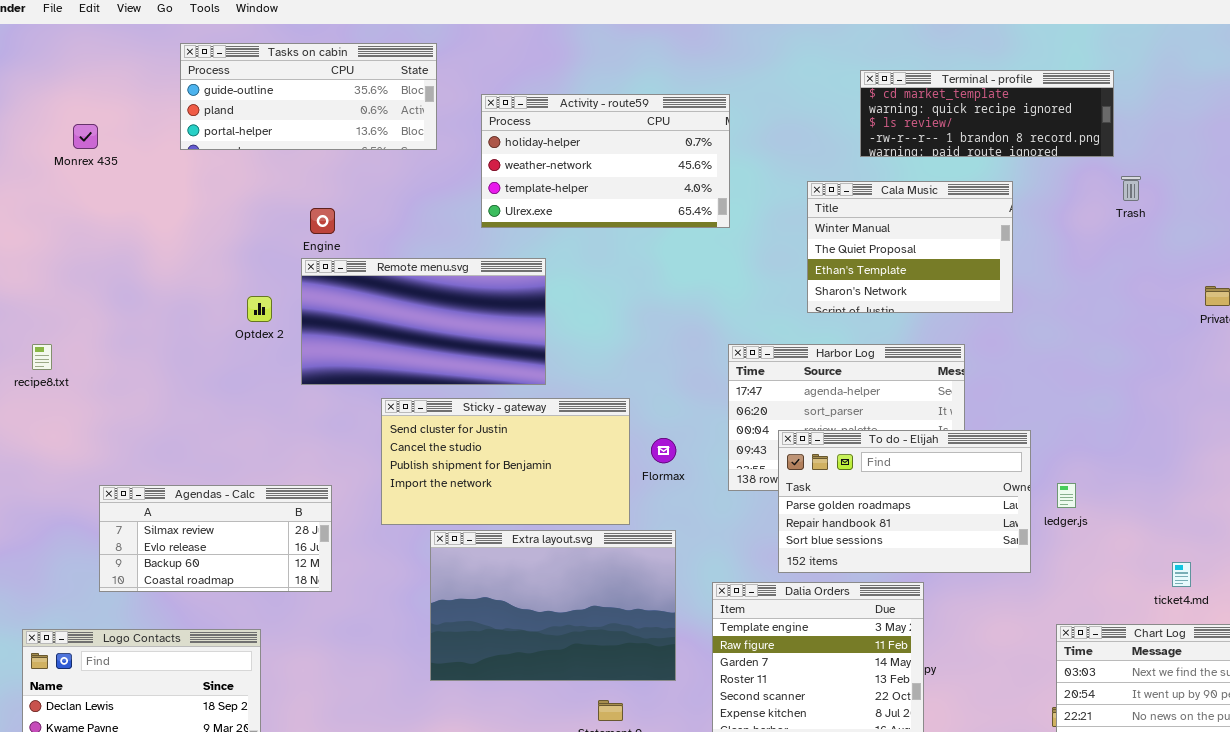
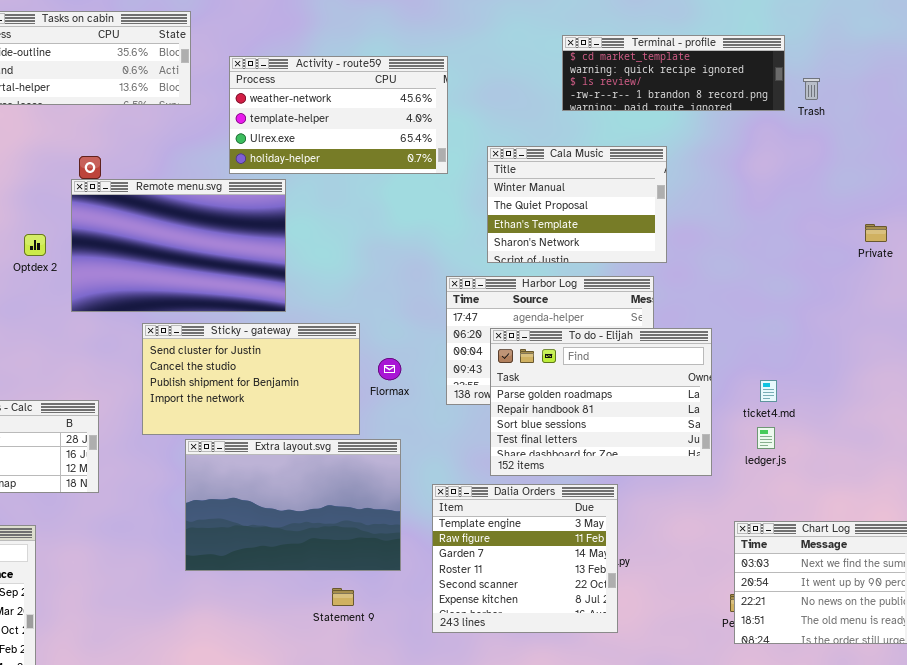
Activity - route59: [481,94,730,228] -> [229,56,448,174], scrolled down 1 row
Trash: [1121,176,1141,201] -> [803,78,820,100], moved
Cala Music: [807,181,1013,313] -> [487,146,667,263], moved
Remote menu.svg: [301,258,546,385] -> [71,179,286,312], resized
To do - Elijah: [778,430,1031,573] -> [490,328,712,476], resized
ledger.js: [1057,483,1076,508] -> [757,427,775,449], moved
ticket4.md: [1172,562,1191,587] -> [760,380,777,402], moved

